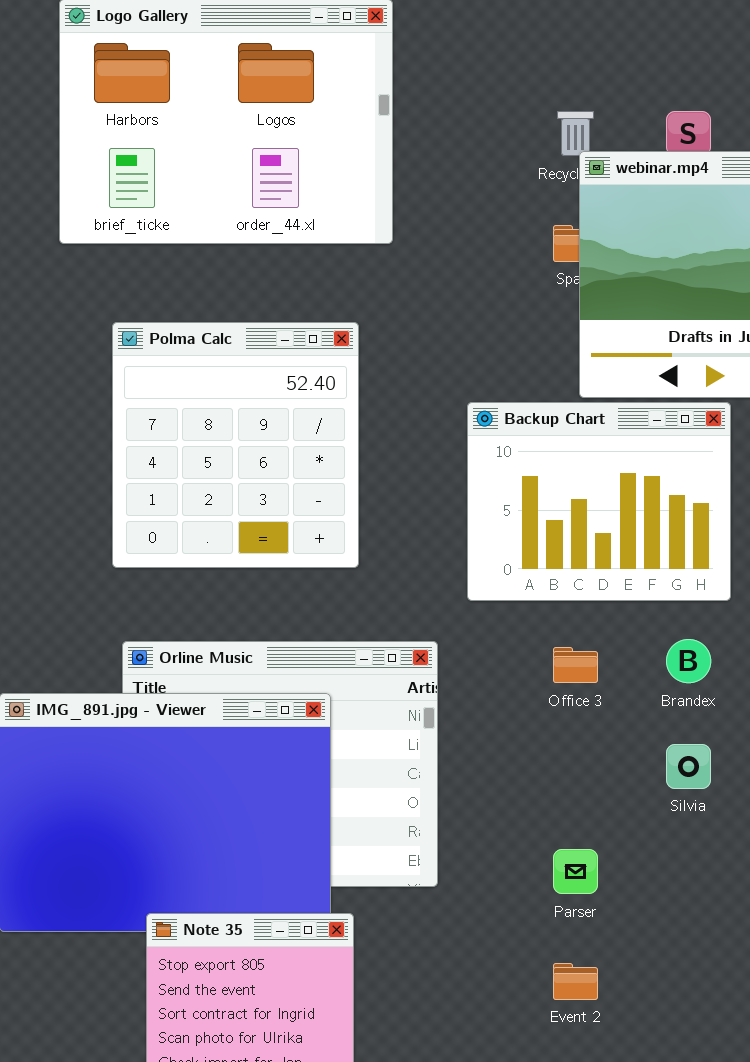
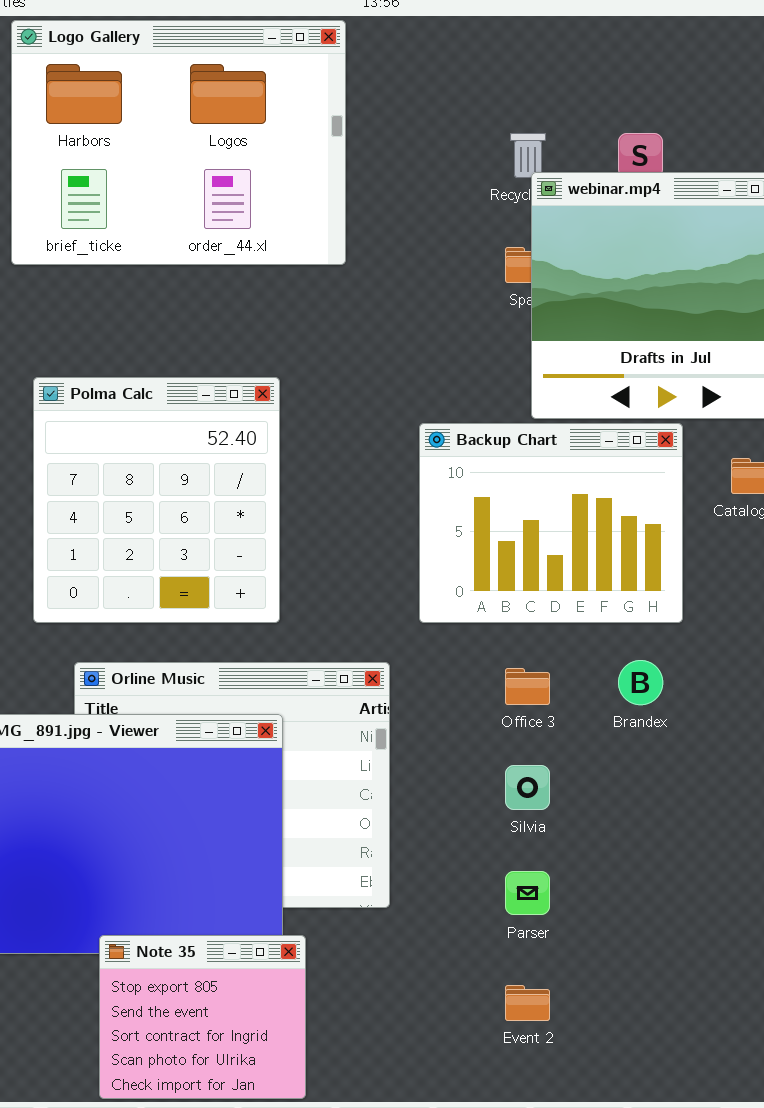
Polma Calc: [112,322,359,568] -> [33,377,280,623], moved
Silvia: [666,744,711,789] -> [505,765,550,810], moved

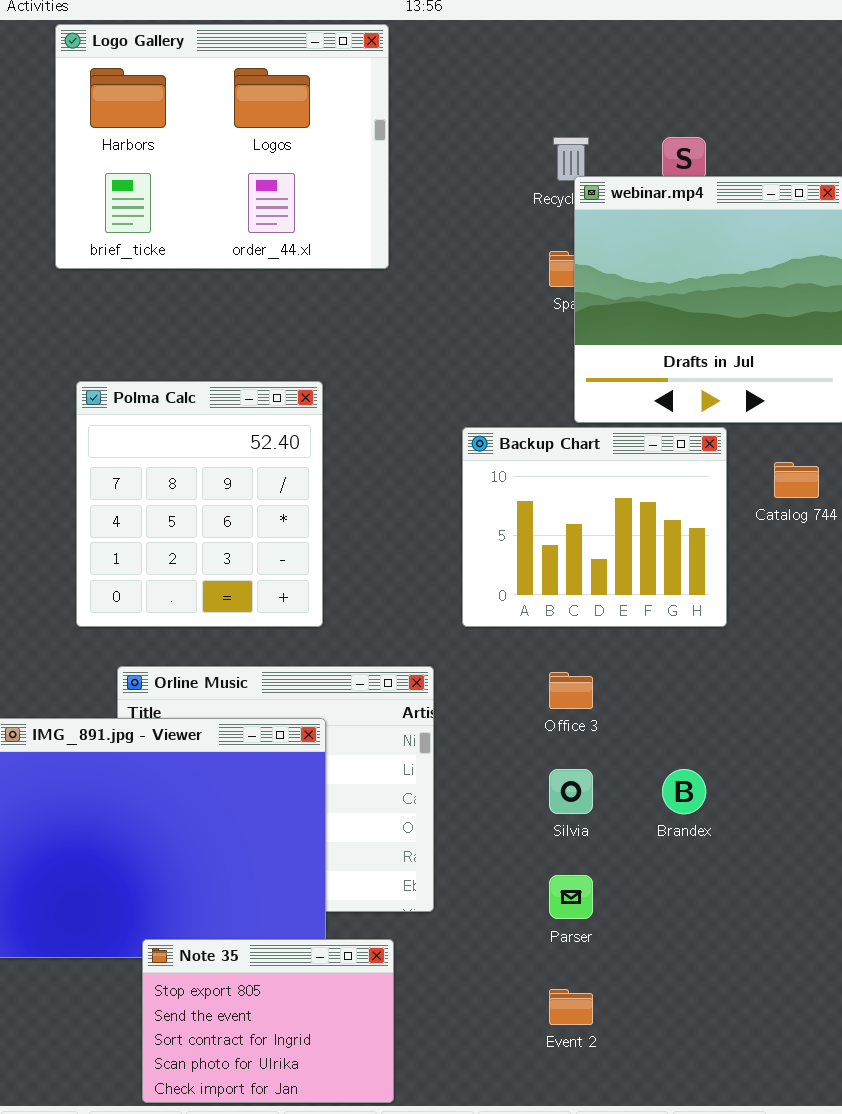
Brandex: [618,660,663,705] -> [662,769,706,814], moved
Note 35: [99,935,306,1099] -> [142,939,394,1103], resized

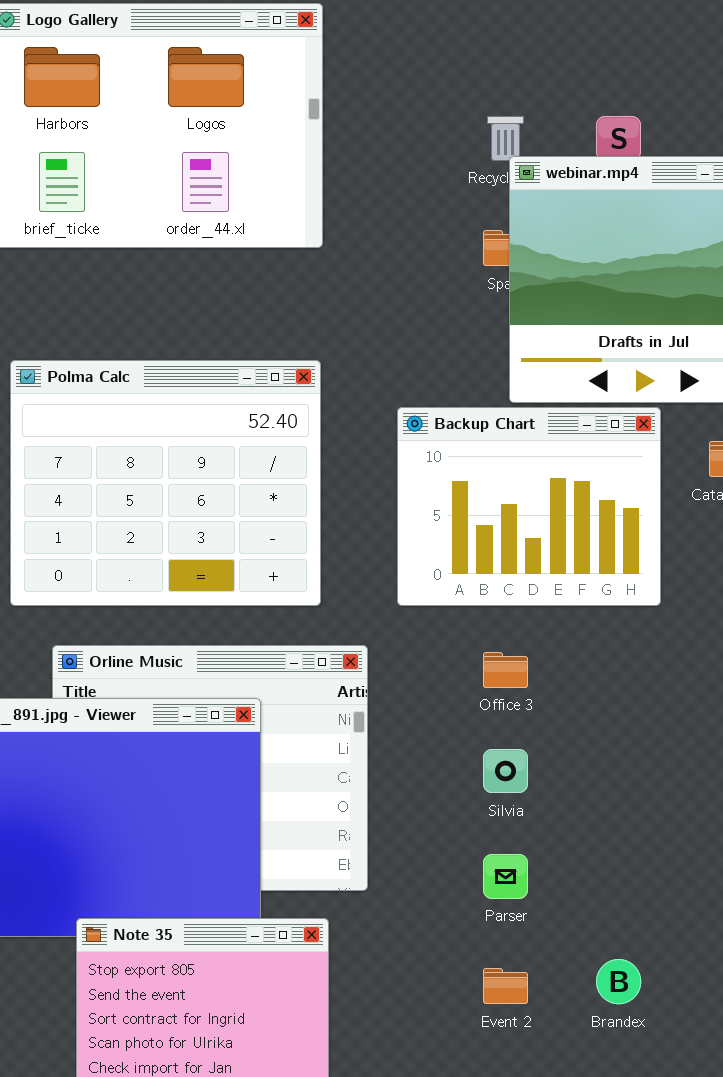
Polma Calc: [76,381,323,627] -> [10,360,321,606], resized
Brandex: [662,769,706,814] -> [596,959,641,1004], moved

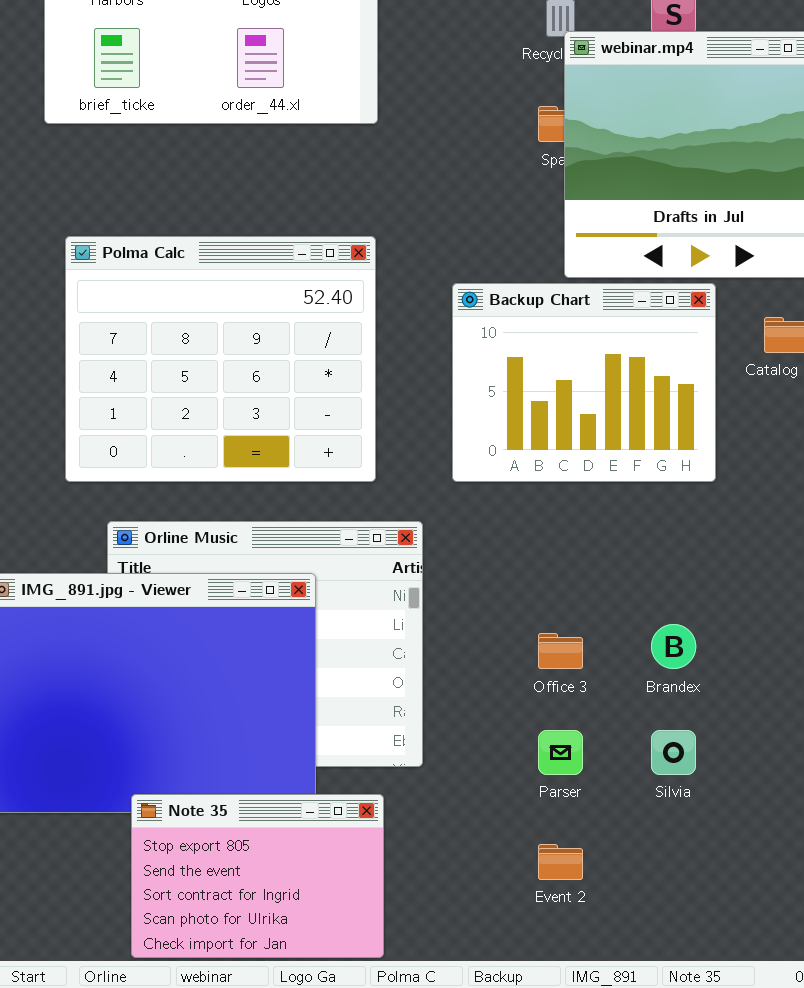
Office 3: [483,652,528,688] -> [538,633,583,669], moved
Silvia: [483,749,528,793] -> [651,730,696,775], moved
Brandex: [596,959,641,1004] -> [651,624,696,669], moved

